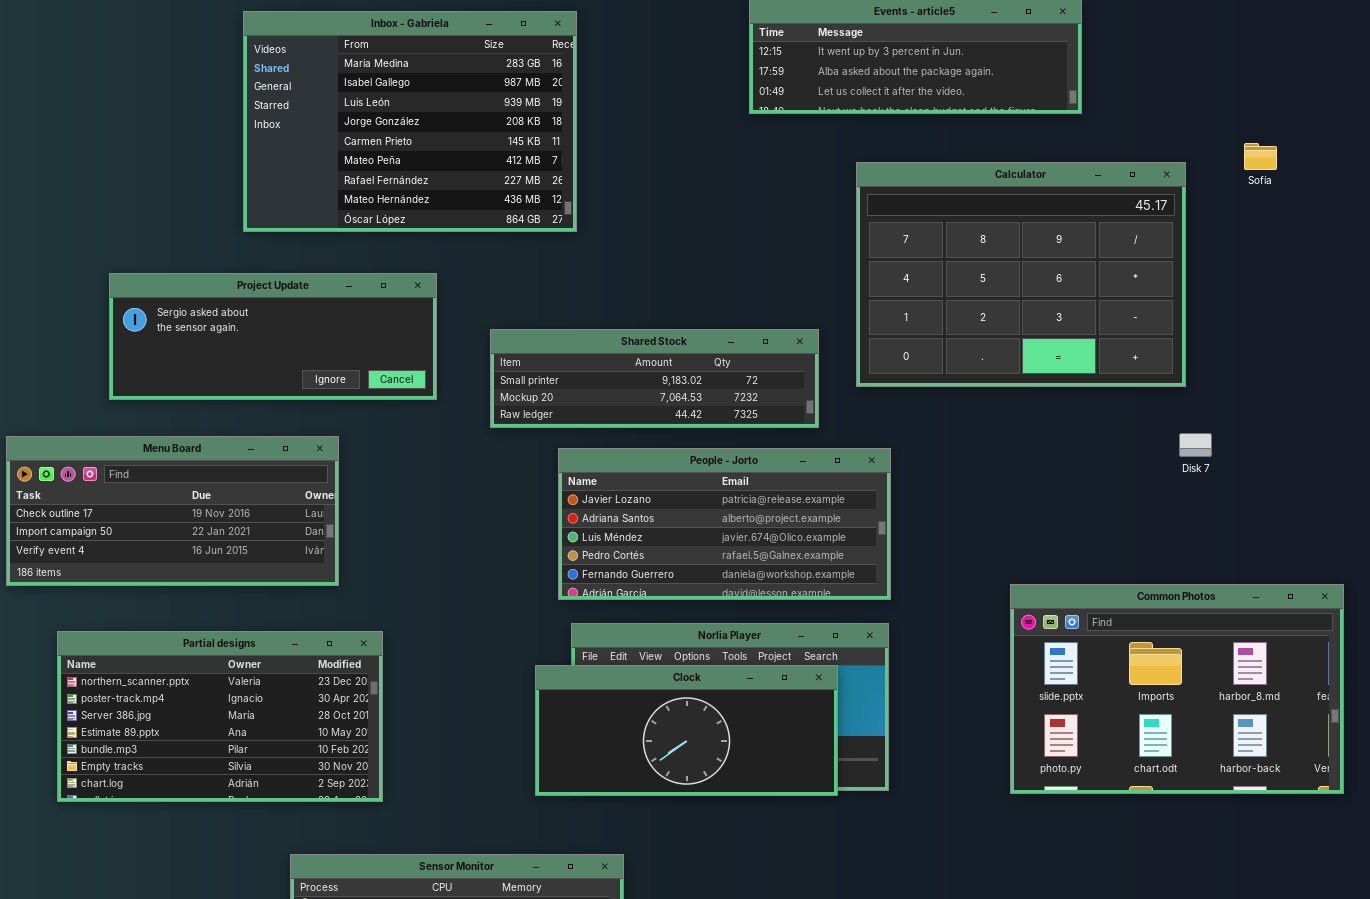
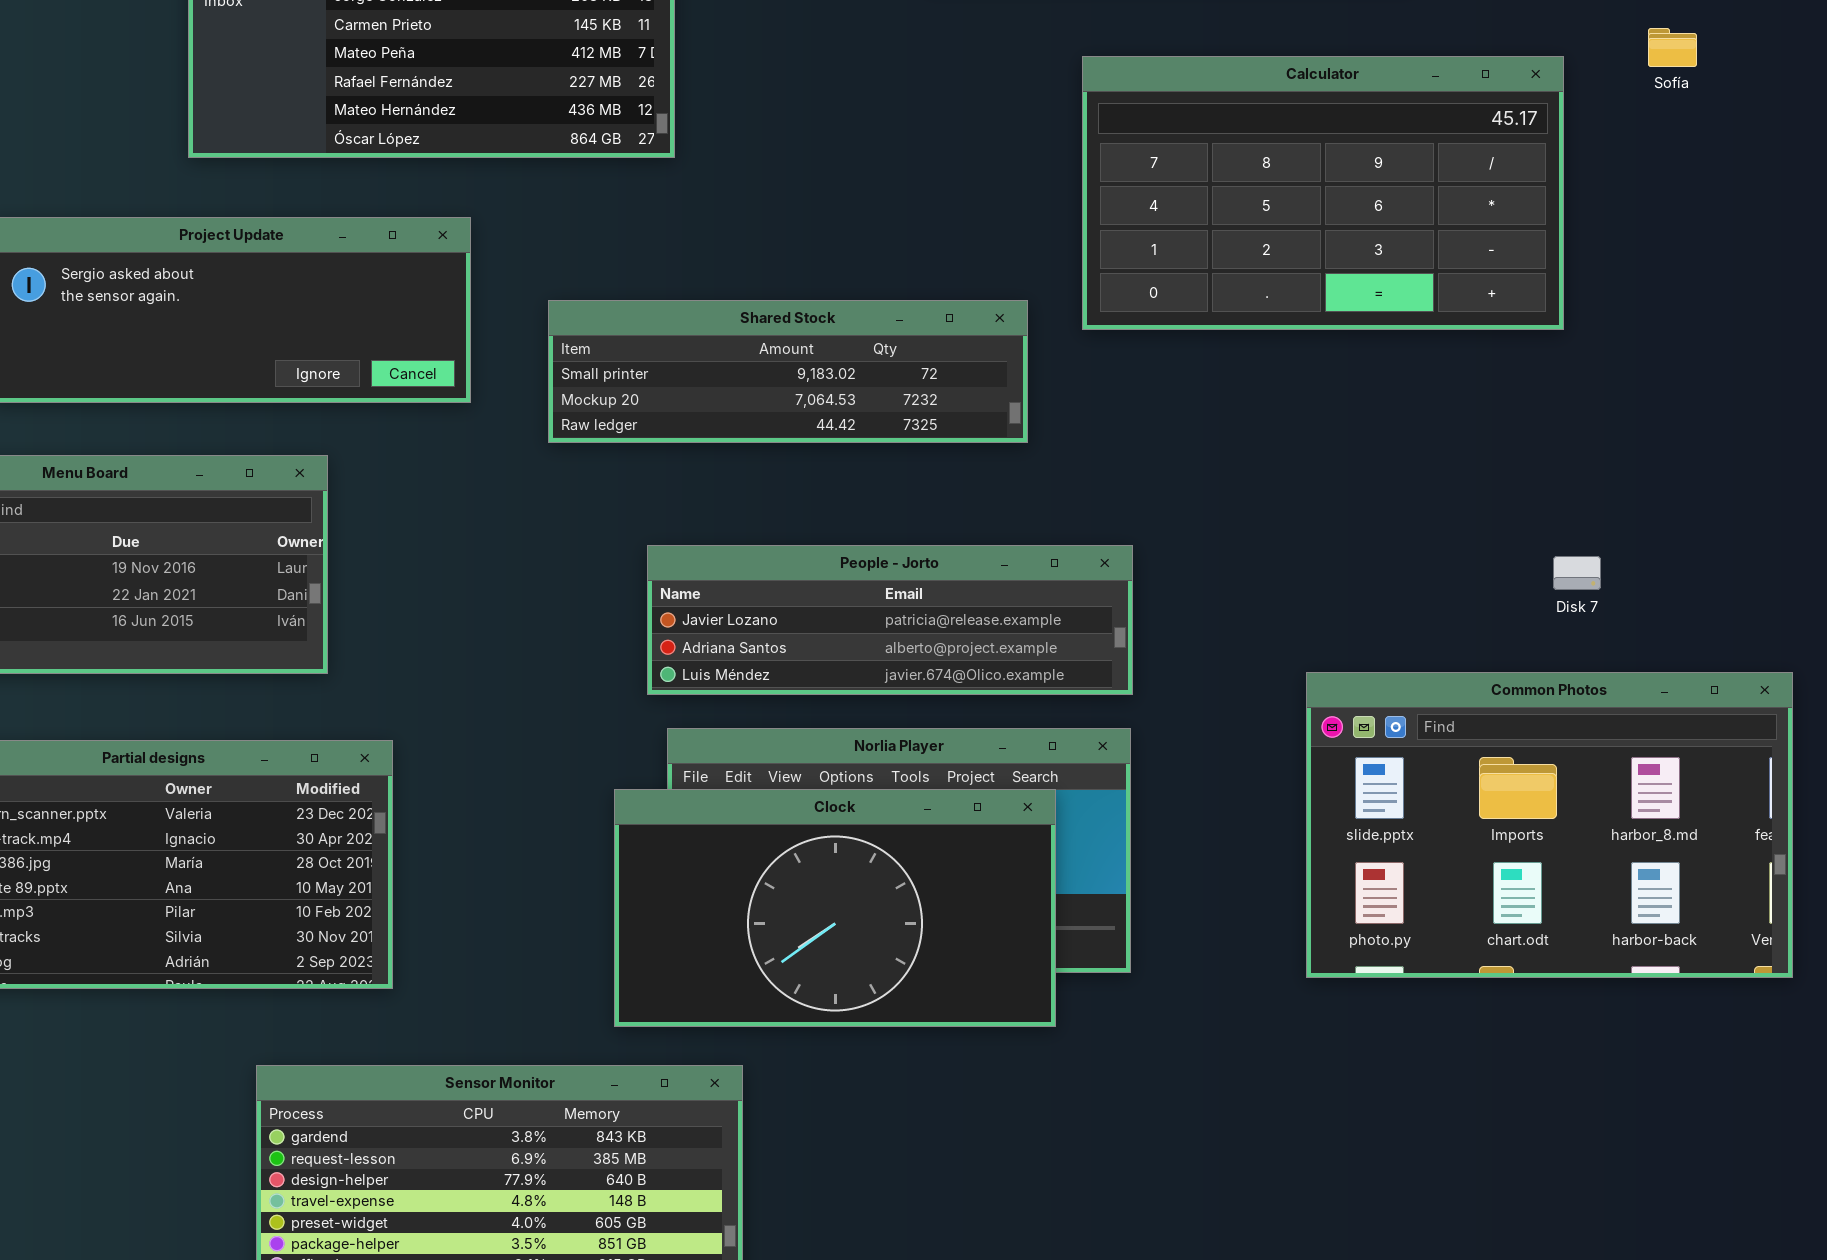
Calculator: [856,162,1186,387] -> [1082,56,1564,330], resized
Disk 7: [1179,433,1212,457] -> [1553,556,1601,590], moved
People - Jorto: [558,448,891,600] -> [647,545,1133,695], resized
Clock: [535,665,838,796] -> [614,789,1056,1027], resized

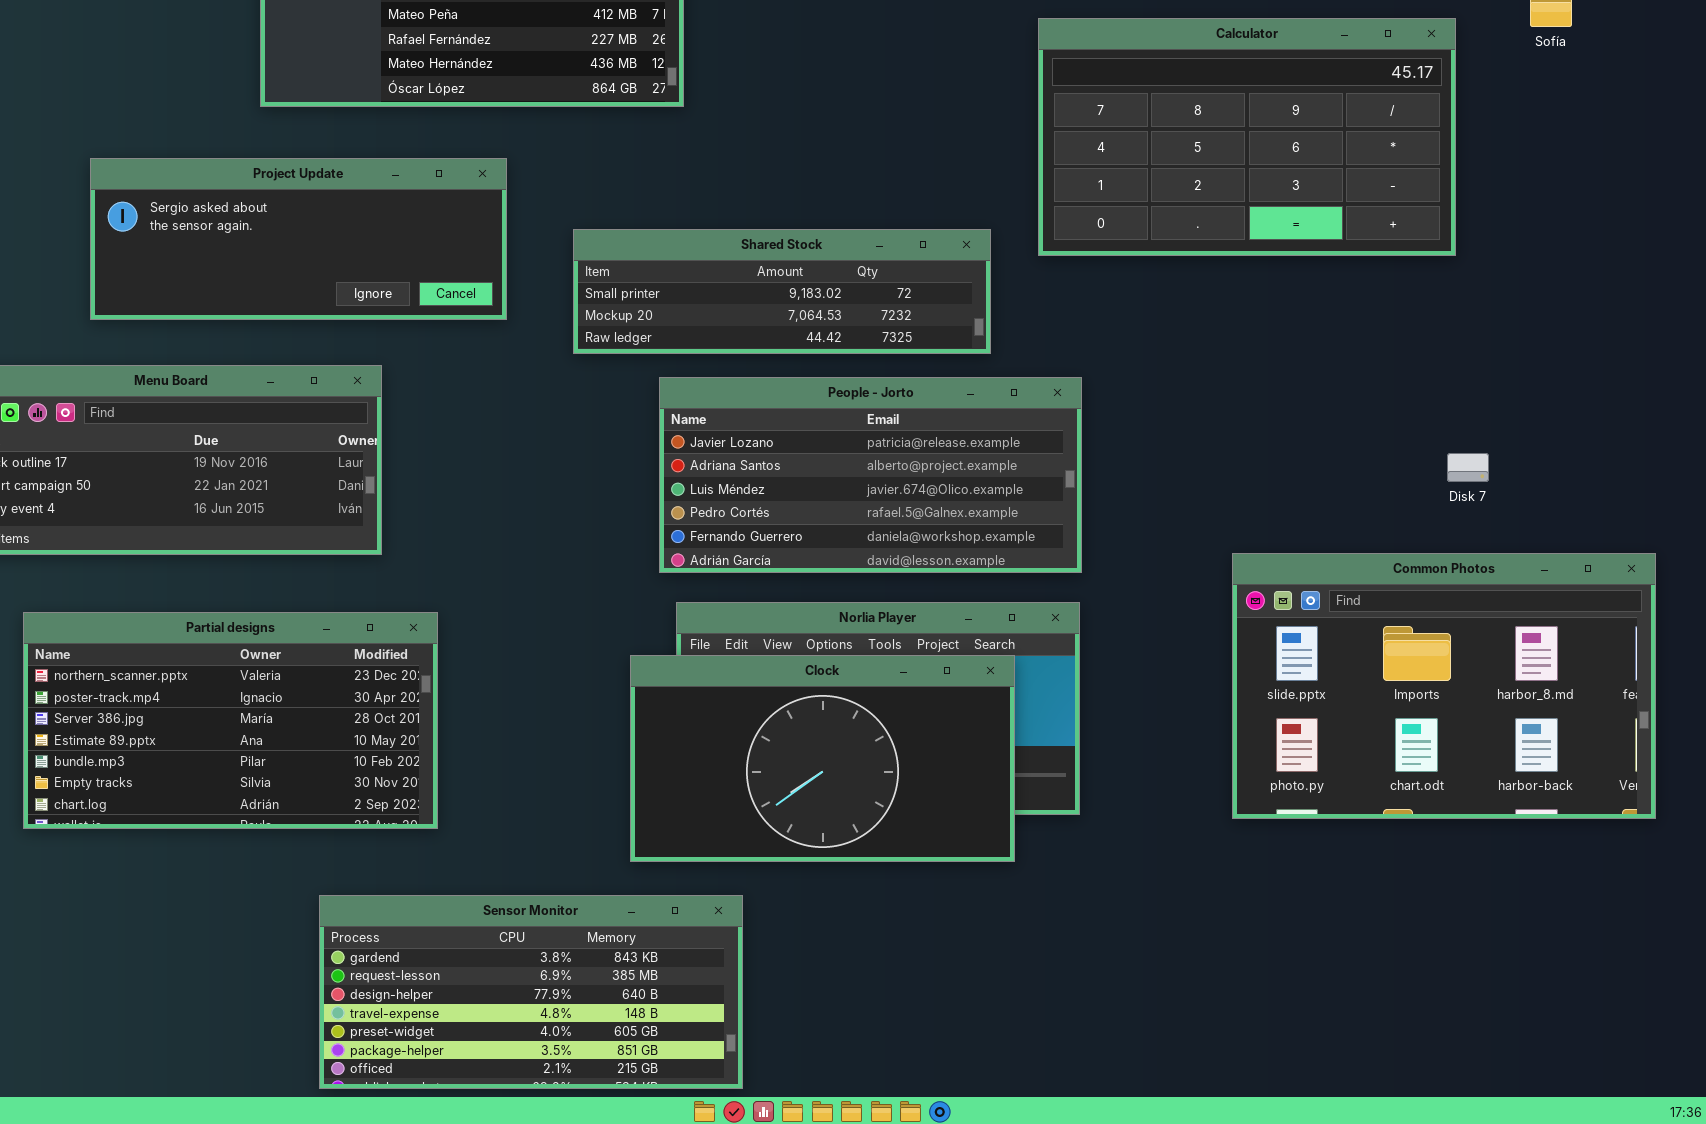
People - Jorto: [647,545,1133,695] -> [659,377,1082,573], resized

